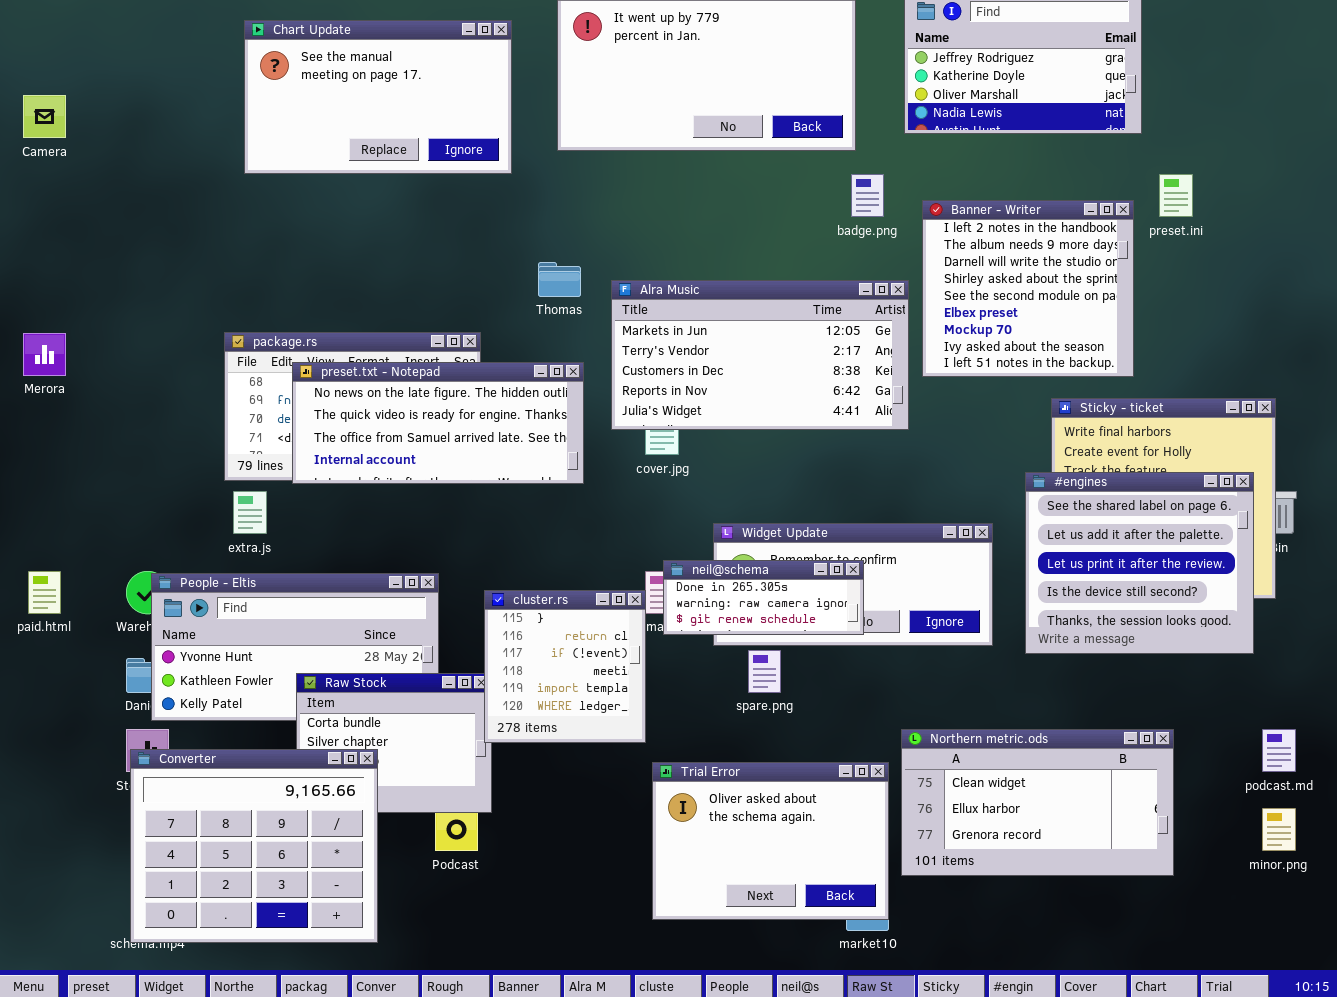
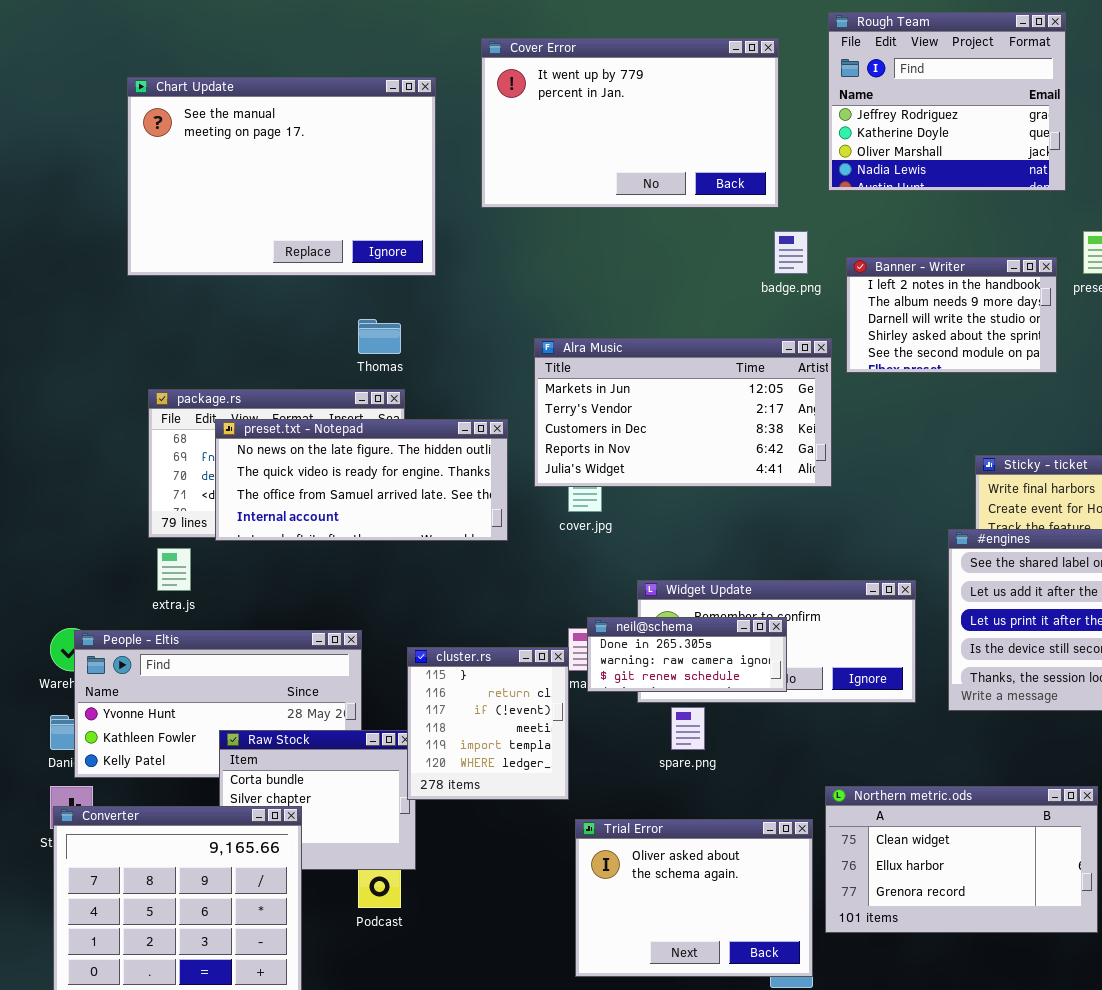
Chart Update: [244,20,512,174] -> [127,77,436,276], resized
Banner - Writer: [922,200,1134,377] -> [846,257,1057,373], resized
Thomas: [538,262,581,297] -> [358,319,401,354], moved

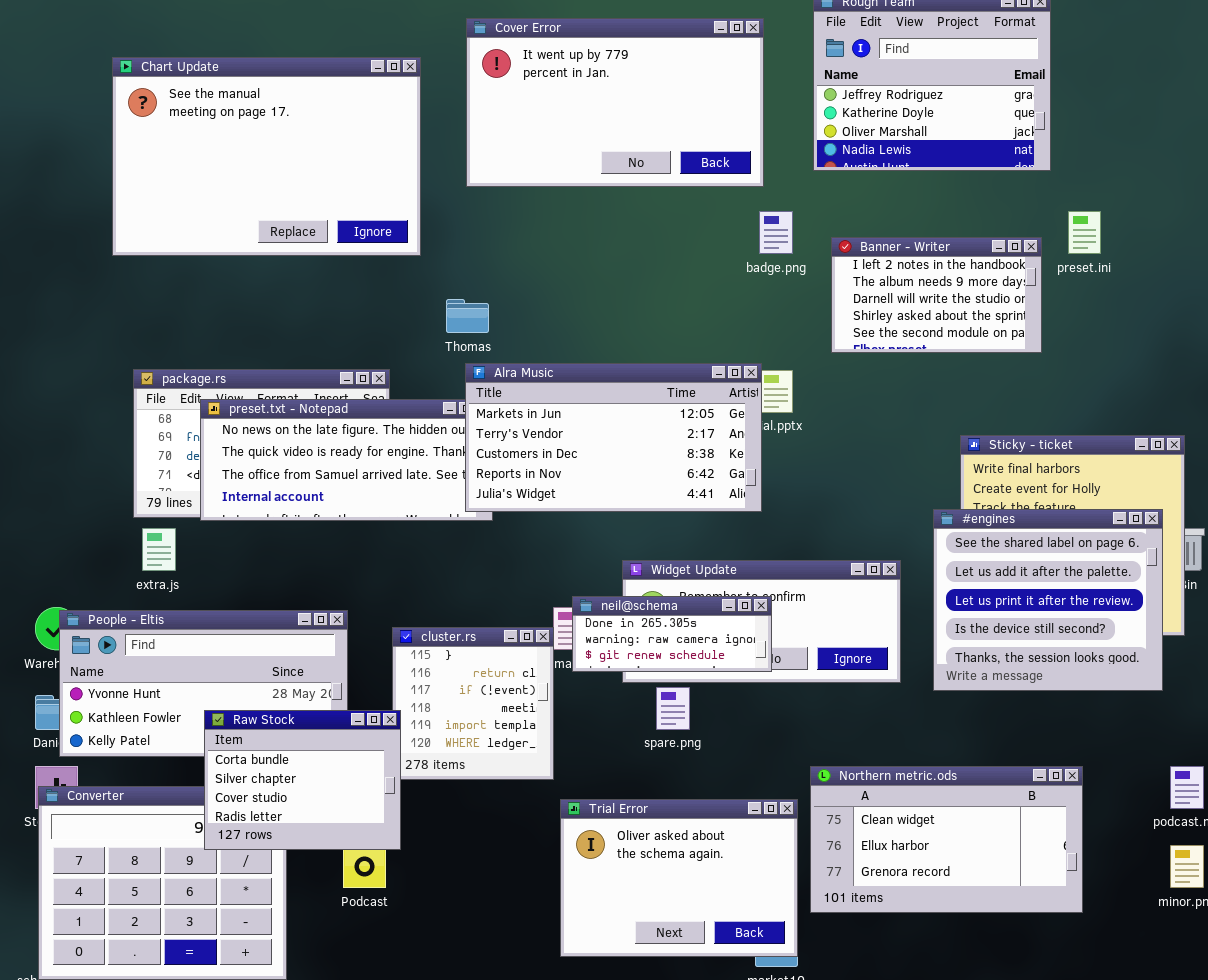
Thomas: [358,319,401,354] -> [446,299,489,333], moved
Alra Music: [534,338,832,487] -> [465,363,762,512], moved
Raw Stock: [219,730,416,870] -> [204,710,401,850], raised

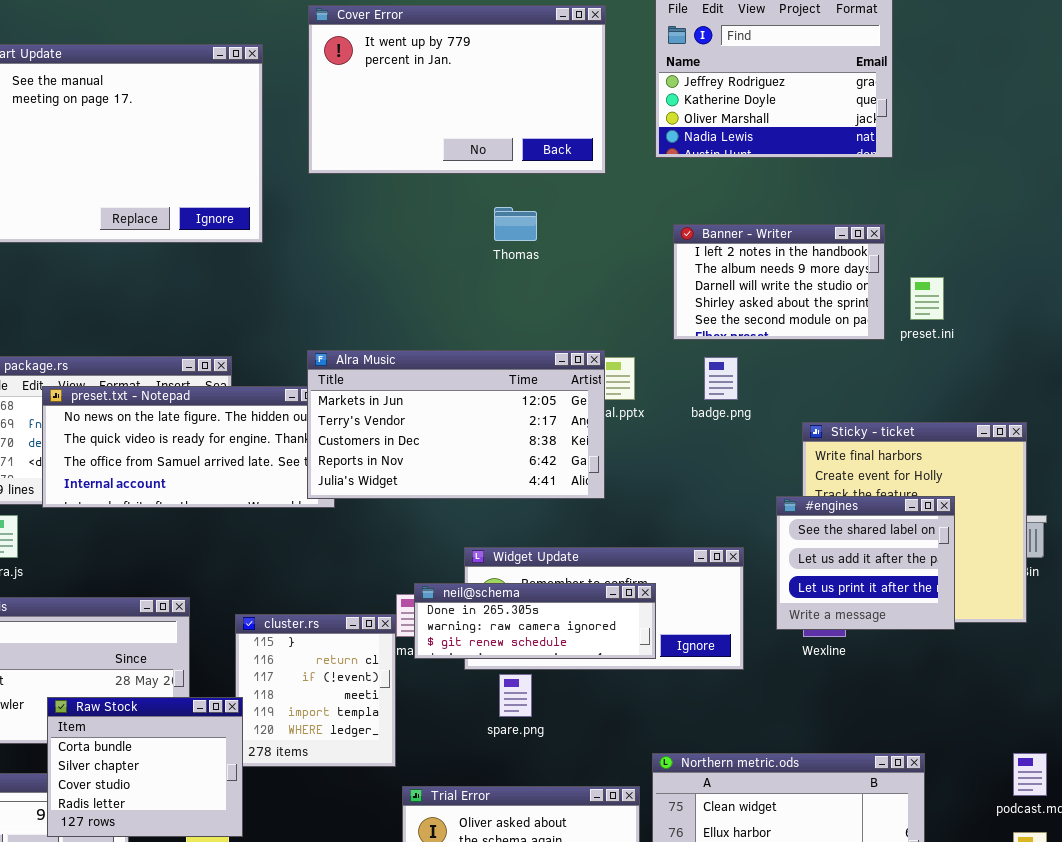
badge.png: [759,211,793,254] -> [704,357,738,400], moved
preset.ini: [1068,211,1101,254] -> [910,277,944,320], moved
Thomas: [446,299,489,333] -> [494,207,537,241], moved
#engines: [933,509,1163,691] -> [776,496,955,630], resized
neil@schema: [572,596,772,672] -> [414,583,656,659], resized

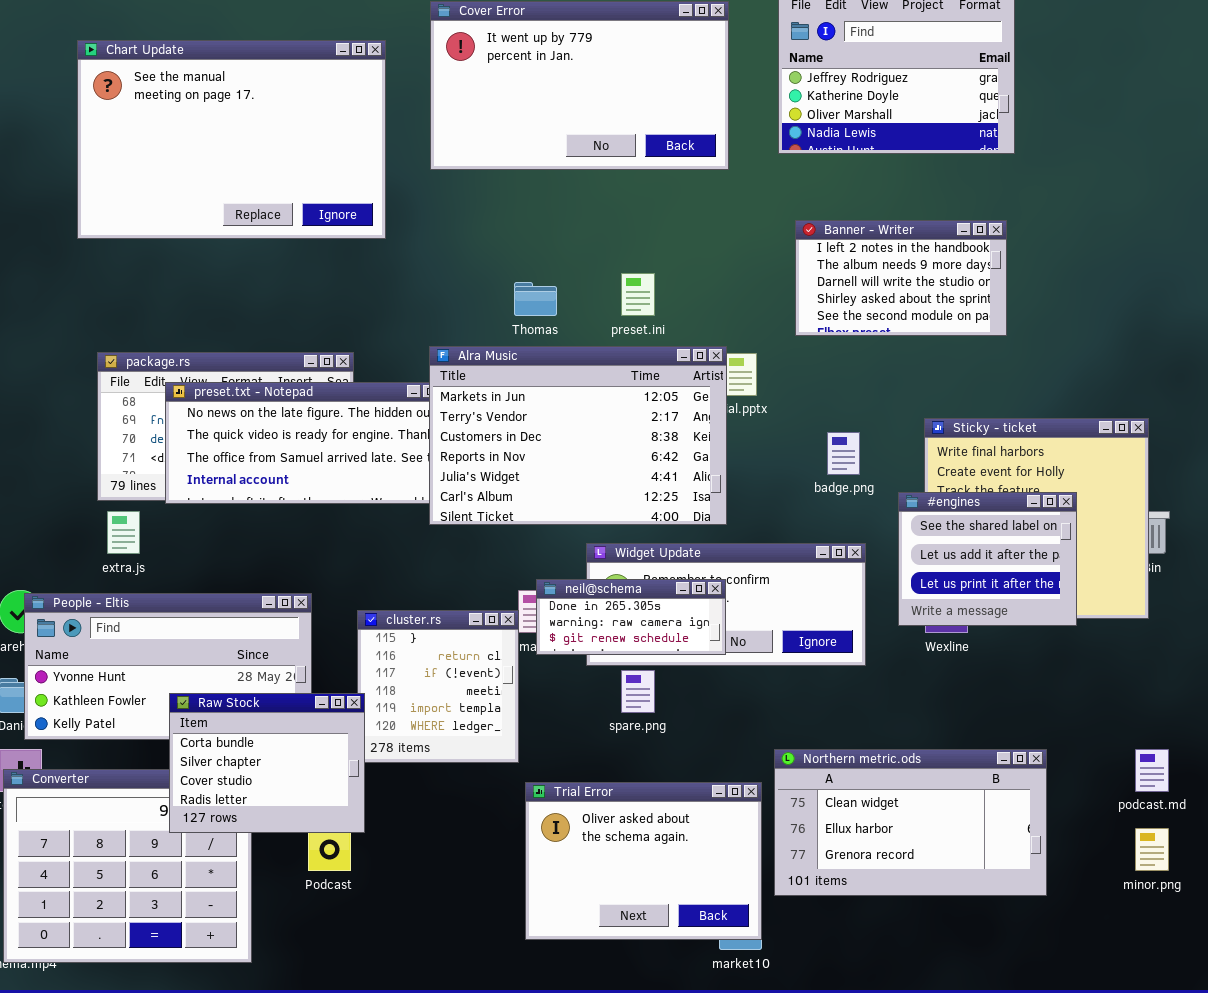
Thomas: [494,207,537,241] -> [514,282,557,316], moved
preset.ini: [910,277,944,320] -> [621,273,655,316], moved
Alra Music: [307,350,605,499] -> [429,346,727,525], resized
badge.png: [704,357,738,400] -> [827,432,860,475], moved
neil@schema: [414,583,656,659] -> [536,579,726,655], resized

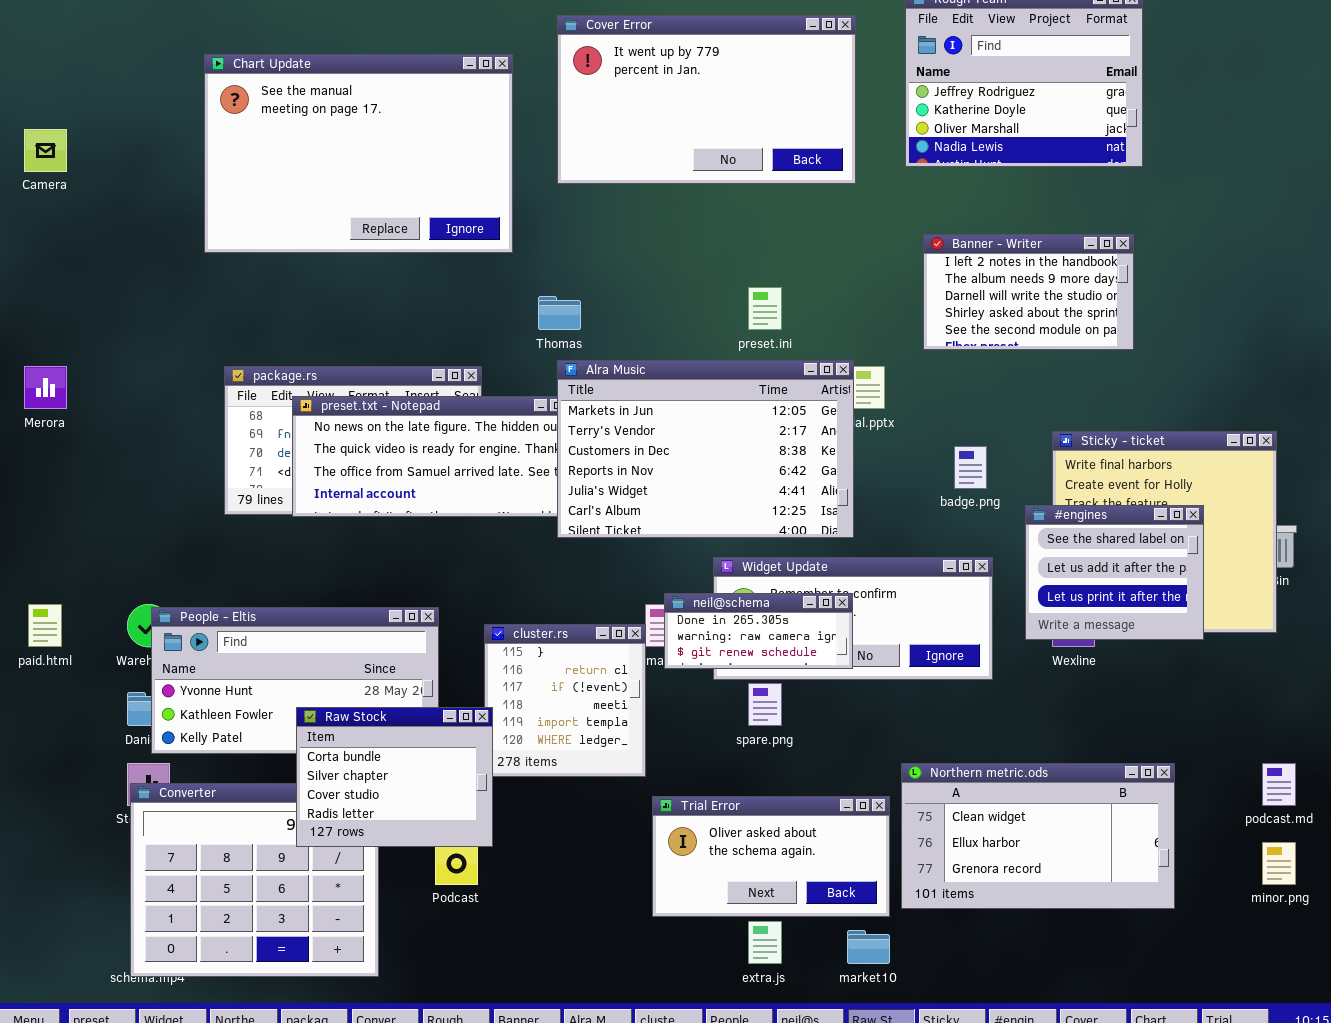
Thomas: [514,282,557,316] -> [538,296,581,330], moved
extra.js: [107,511,140,554] -> [748,921,782,964], moved
Trial Error: [525,782,762,940] -> [652,796,890,917], resized

